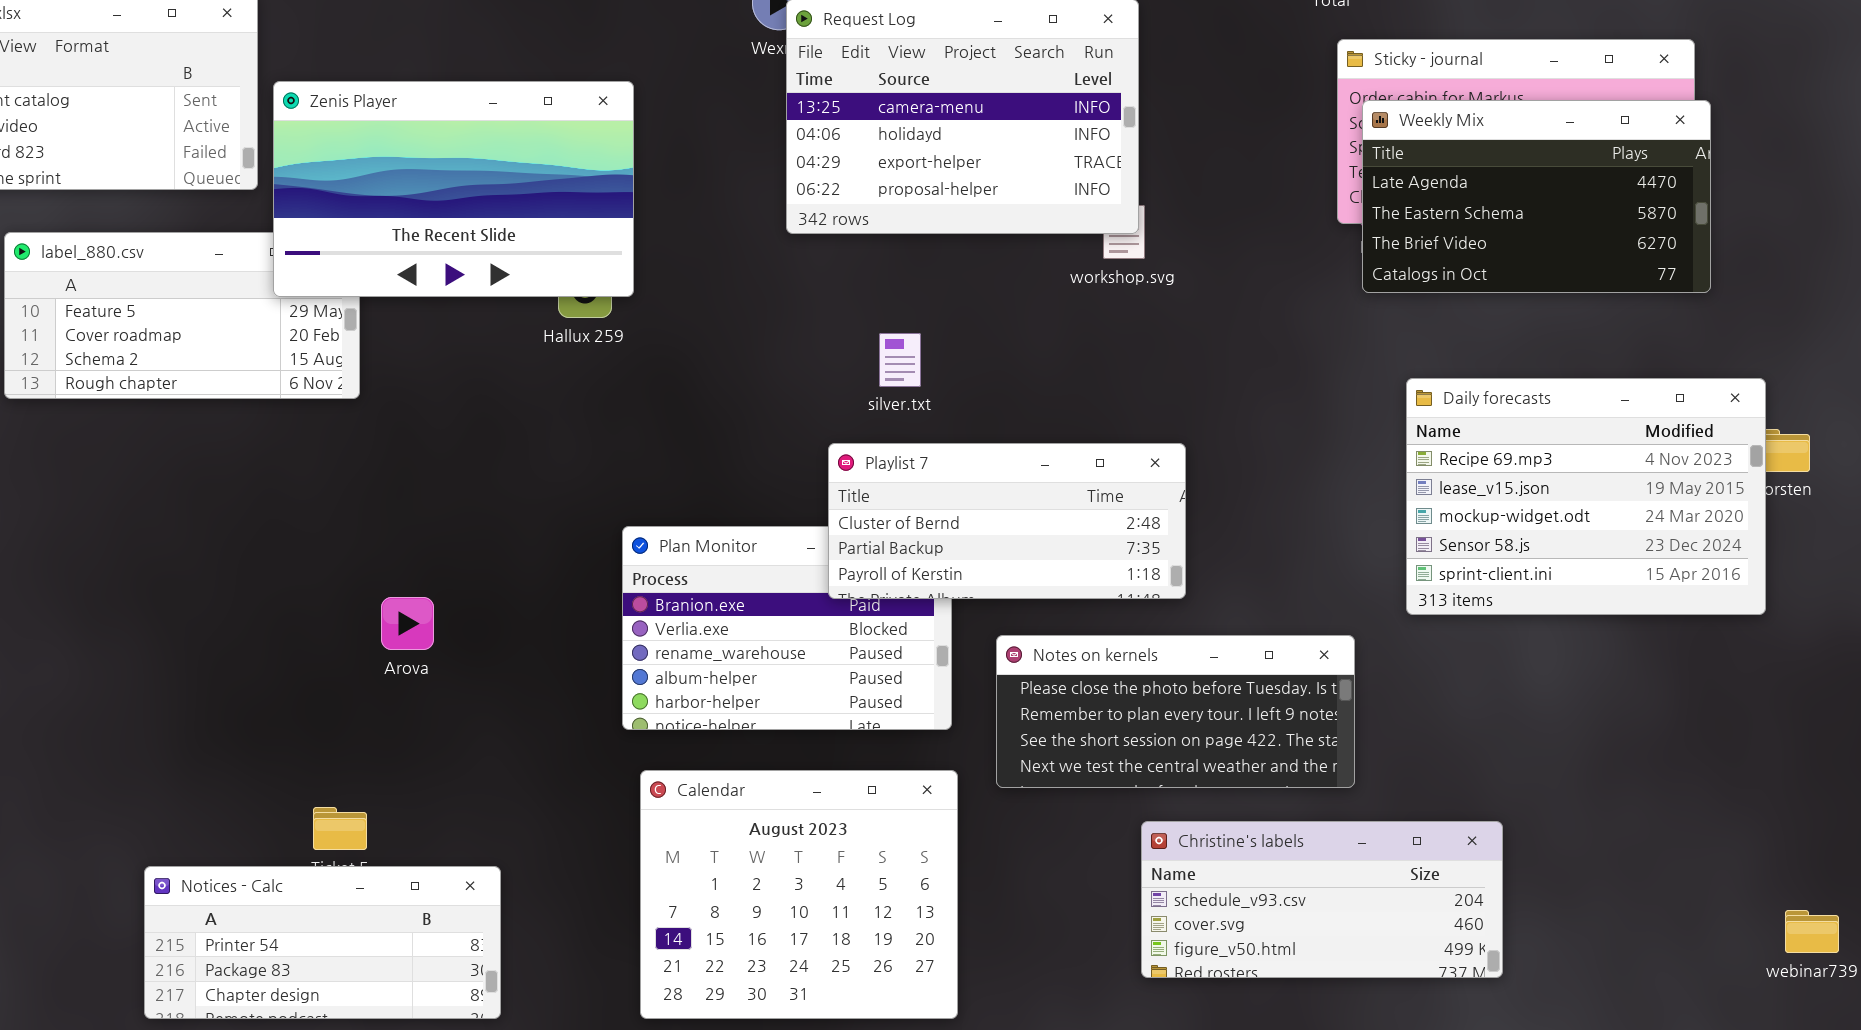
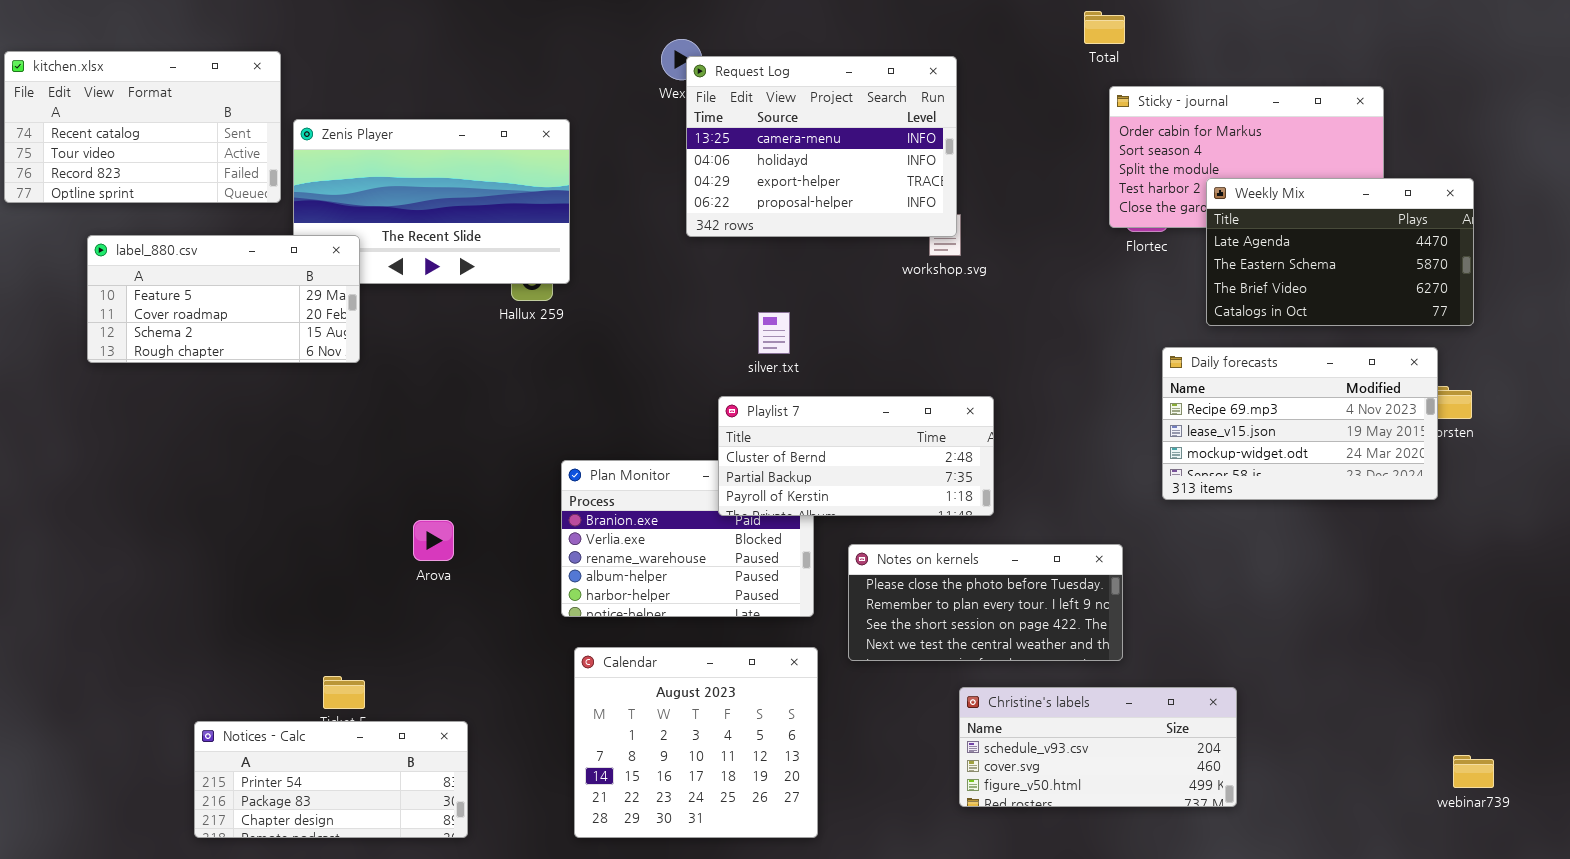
Weekly Mix: [1362,100,1711,293] -> [1206,178,1474,326], moved
label_880.csv: [4,232,360,399] -> [87,235,360,363], raised
Daily forecasts: [1406,378,1766,615] -> [1162,347,1438,500], resized
Arova: [381,597,434,650] -> [413,520,454,561], moved

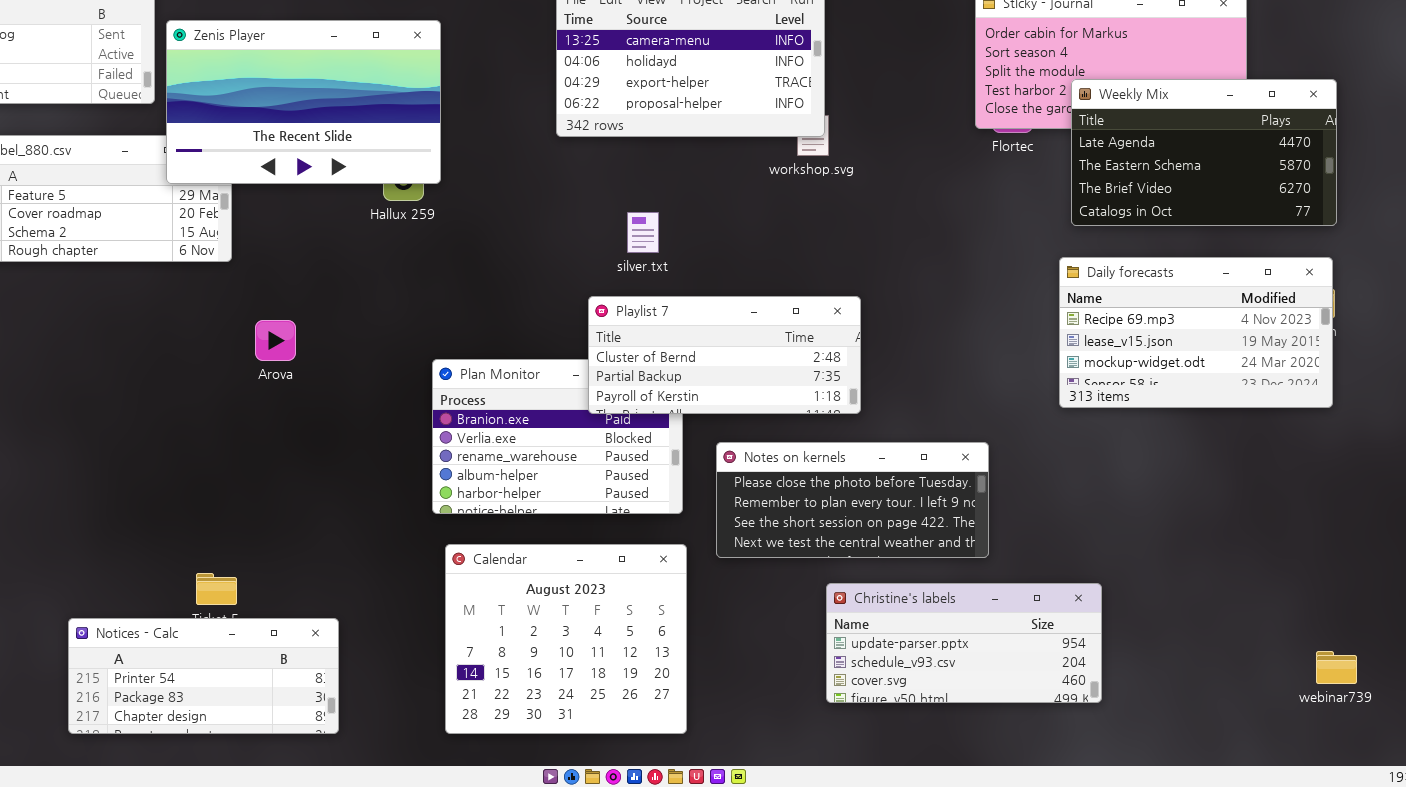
Zenis Player: [293,119,570,284] -> [166,20,441,184], raised
Daily forecasts: [1162,347,1438,500] -> [1059,257,1333,408], moved
Arova: [413,520,454,561] -> [255,320,296,361], moved
Christine's labels: [959,687,1237,807] -> [826,583,1102,703], scrolled up 1 row

